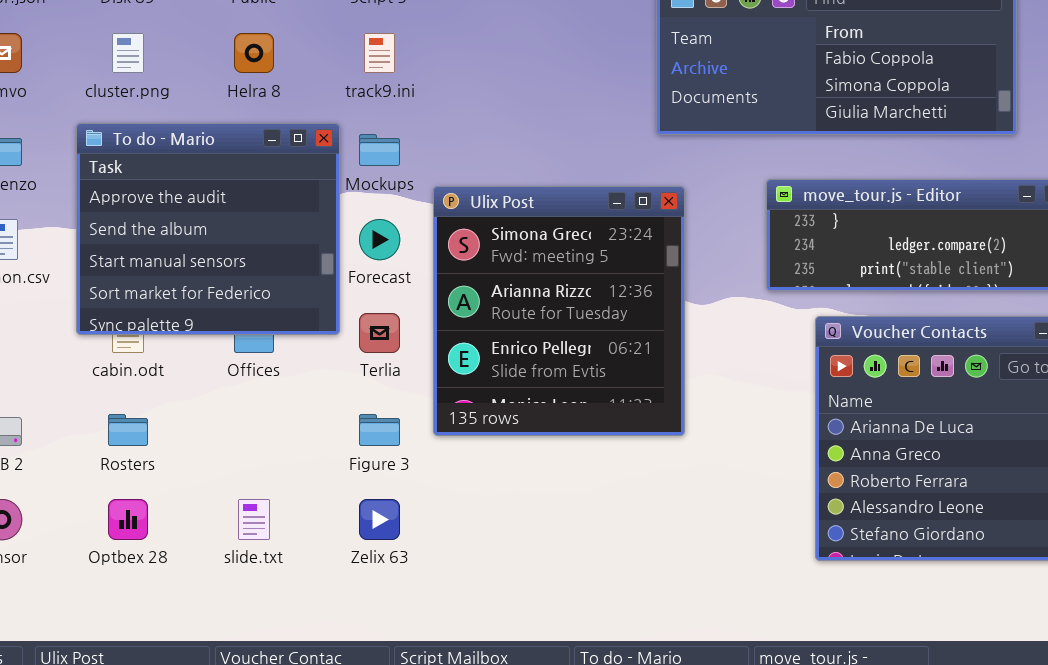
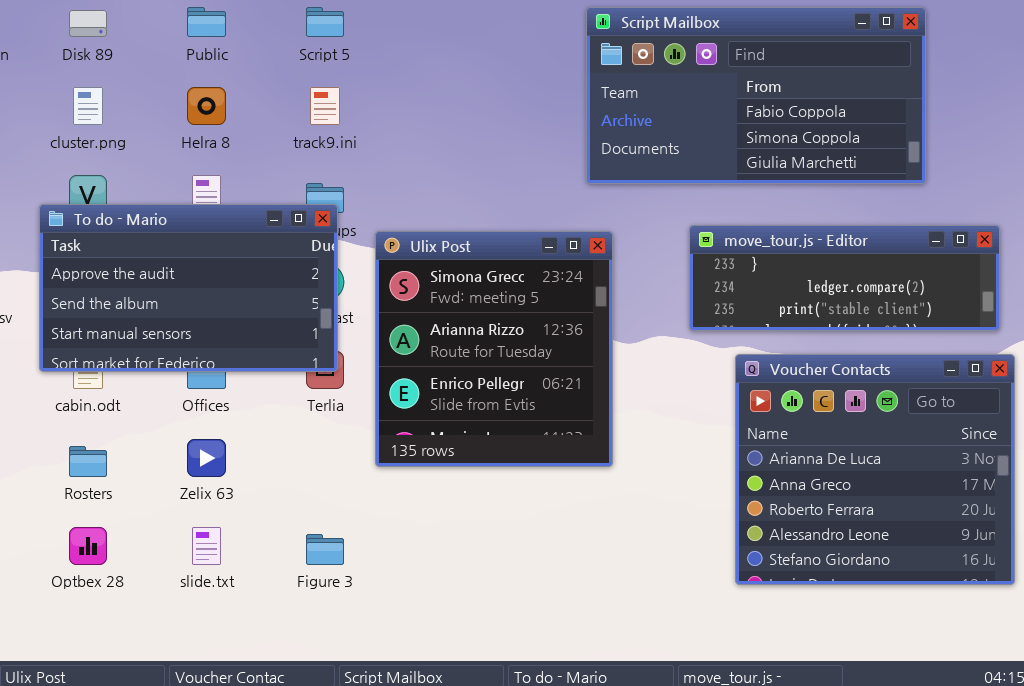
To do - Mario: [76,123,340,335] -> [39,204,338,372], resized
Figure 3: [359,414,400,446] -> [306,534,344,565], moved
Zelix 63: [359,499,400,540] -> [187,439,226,477], moved

